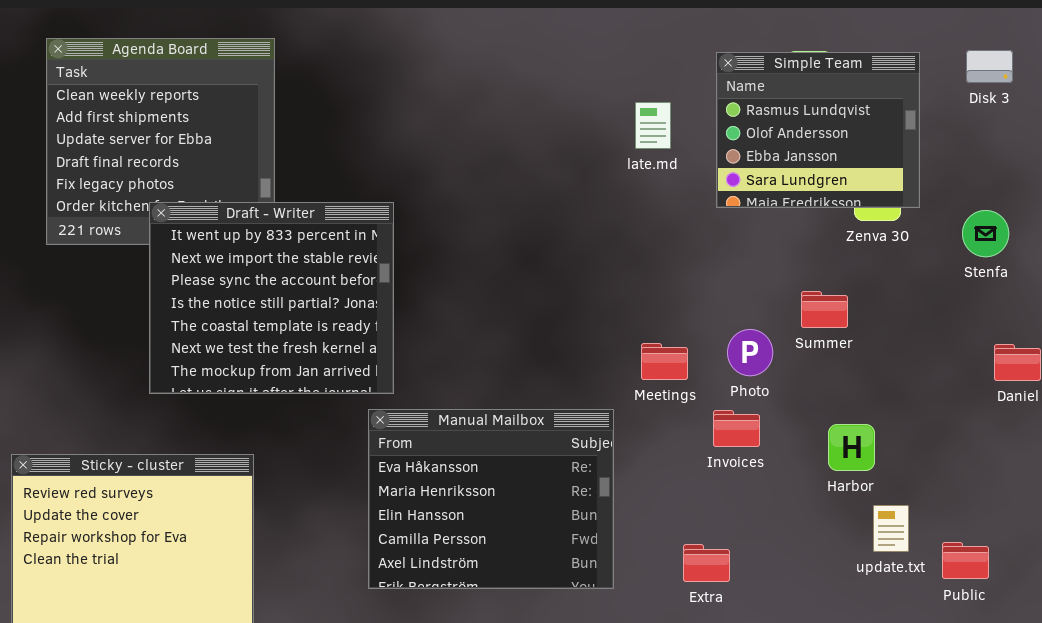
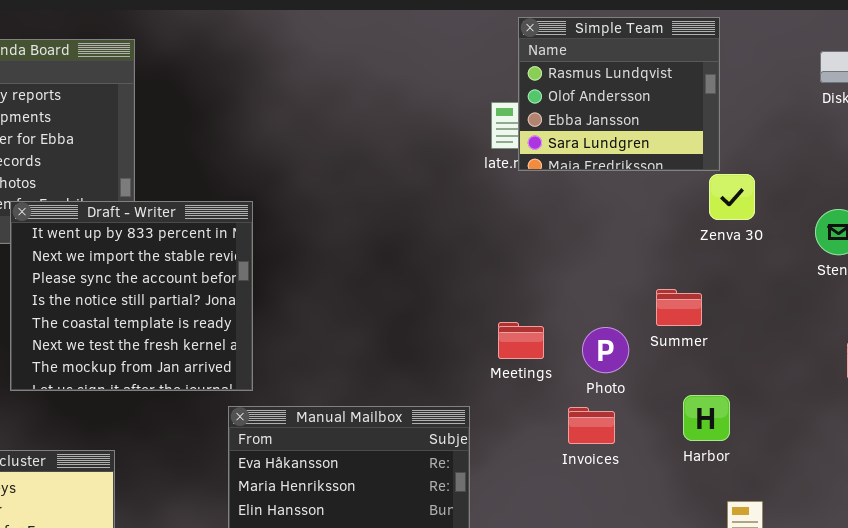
Simple Team: [716,52,920,208] -> [518,17,720,171], moved
Meetings: [641,343,688,380] -> [498,322,544,359], moved
Harbor: [828,424,875,471] -> [683,395,730,441], moved

